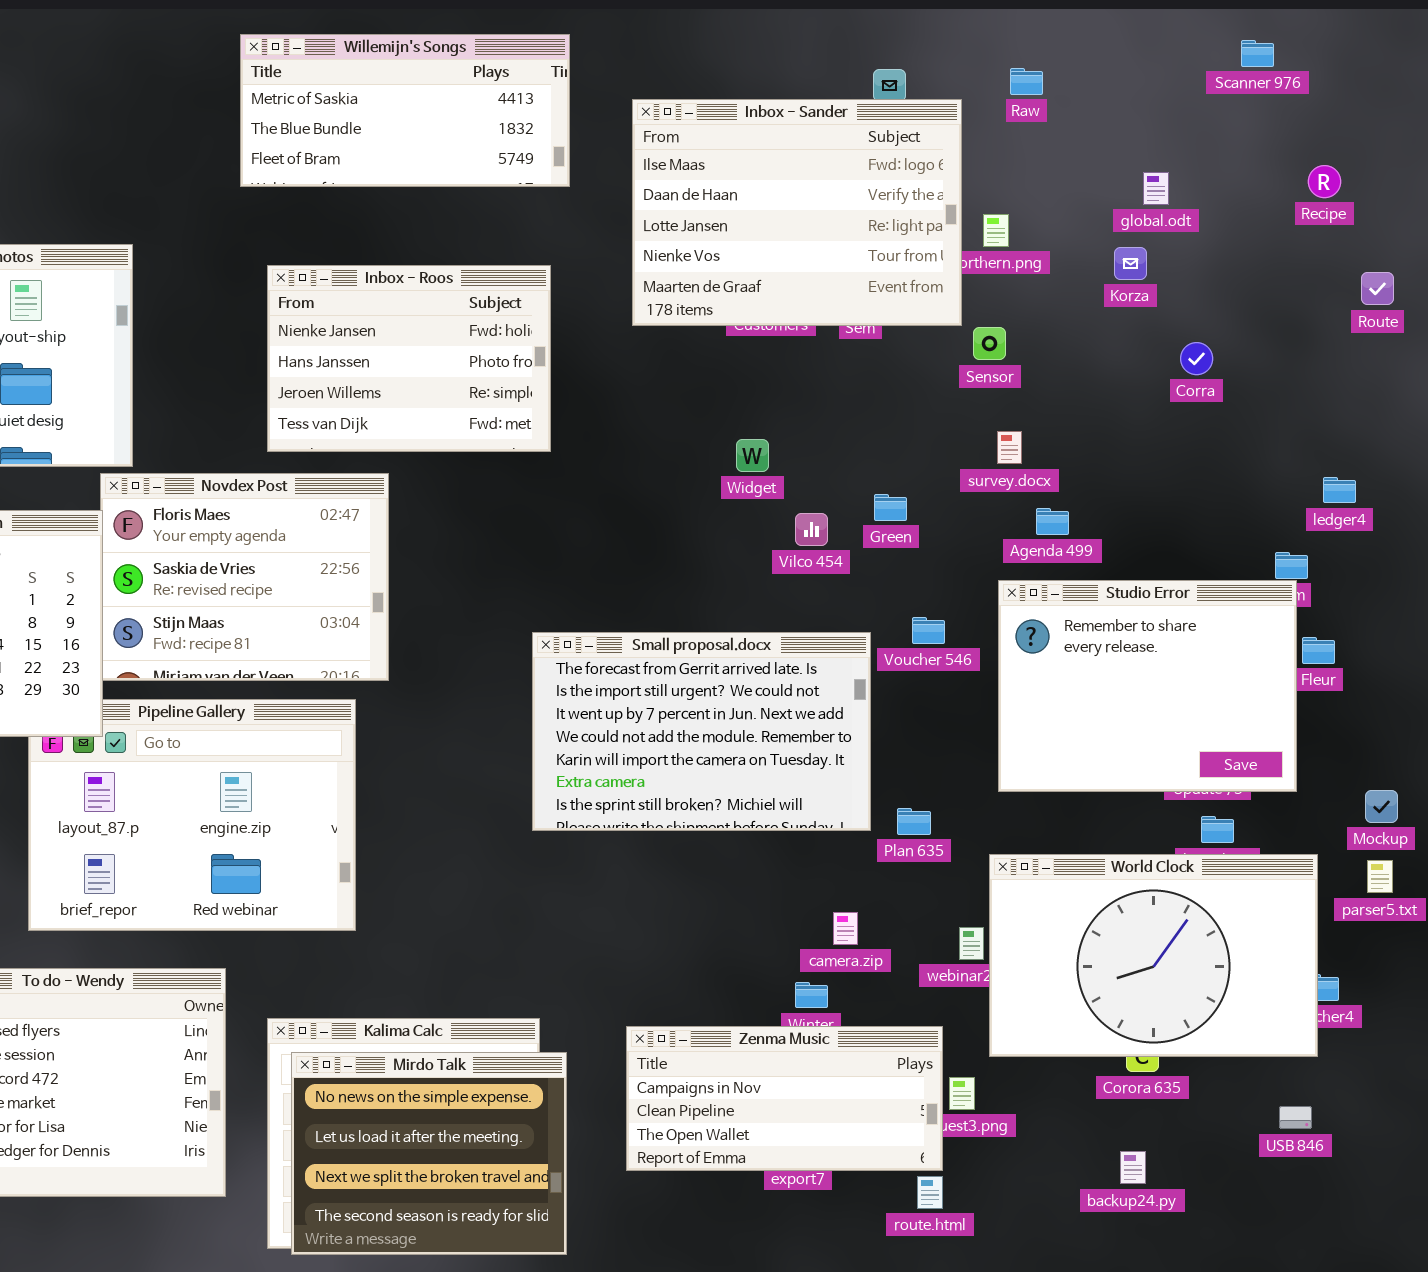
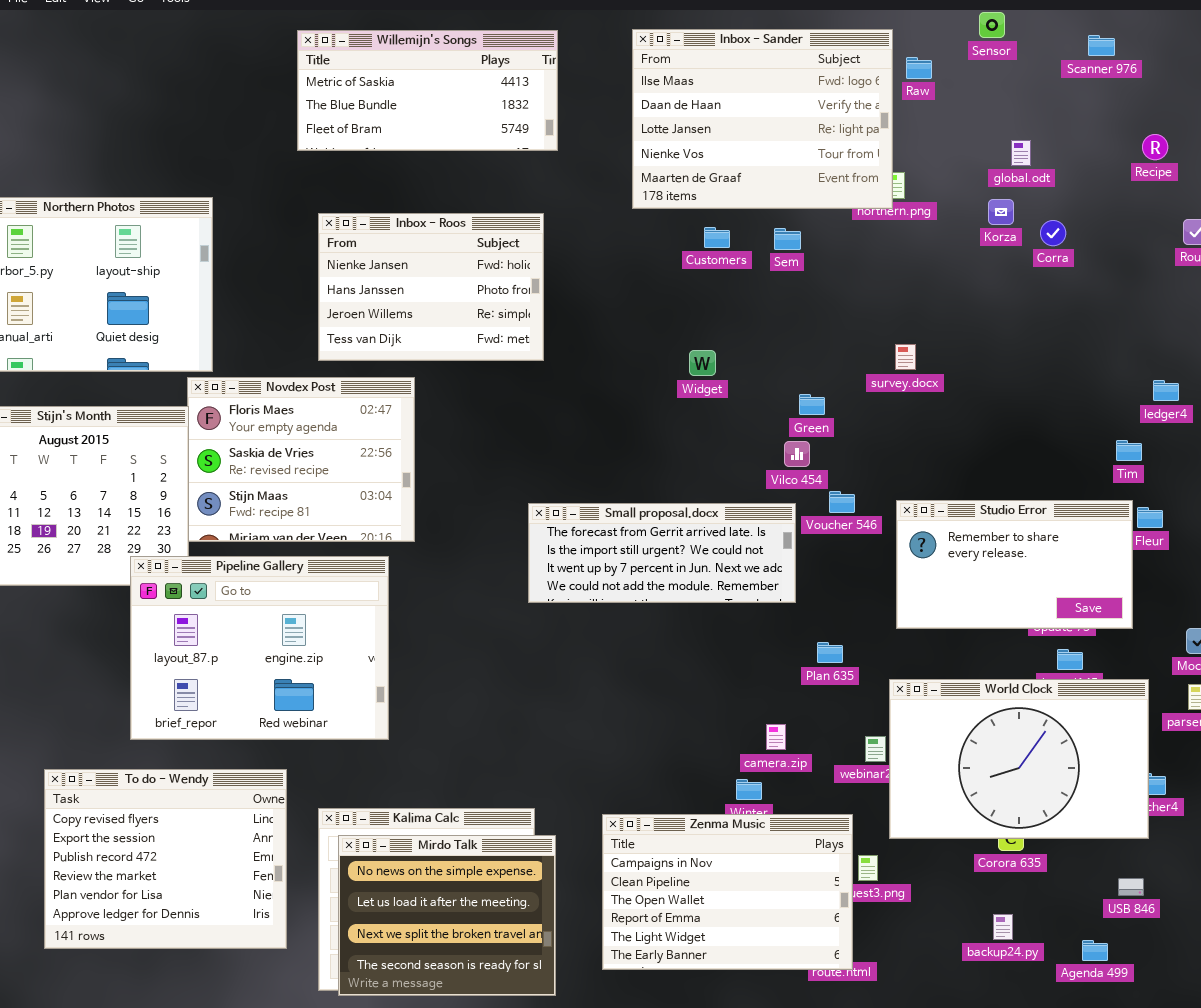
Inbox - Sander: [632,99,962,326] -> [632,29,893,209], moved
Sensor: [973,327,1006,360] -> [979,12,1005,38], moved
Corra: [1180,342,1213,375] -> [1040,220,1066,246], moved
Agenda 499: [1036,508,1069,535] -> [1082,940,1108,961], moved
Vilco 454: [795,513,828,546] -> [784,441,810,467], moved
Studio Error: [998,580,1297,792] -> [896,500,1133,629], resized
Small proposal.docx: [532,632,871,831] -> [528,503,796,603], resized
Pipeline Gallery: [28,699,356,931] -> [130,556,389,740], raised
Zenma Music: [626,1026,943,1171] -> [602,814,853,970], resized

